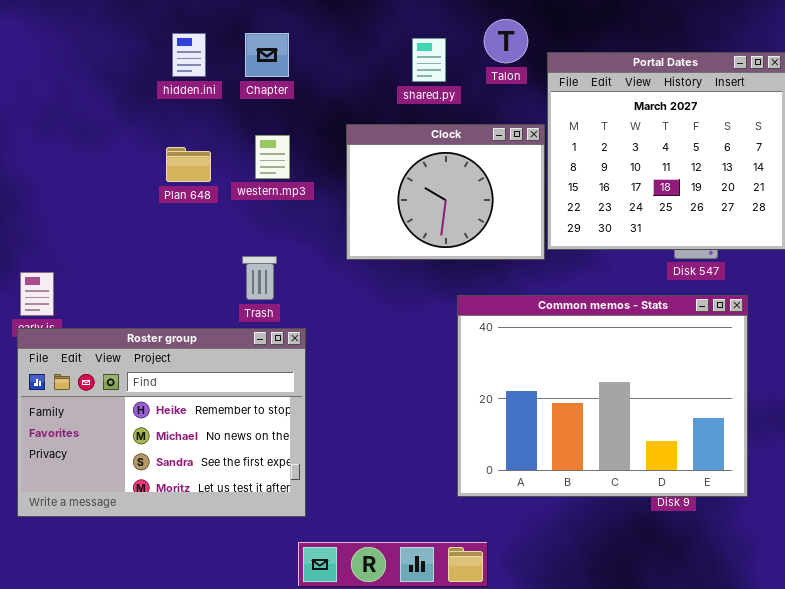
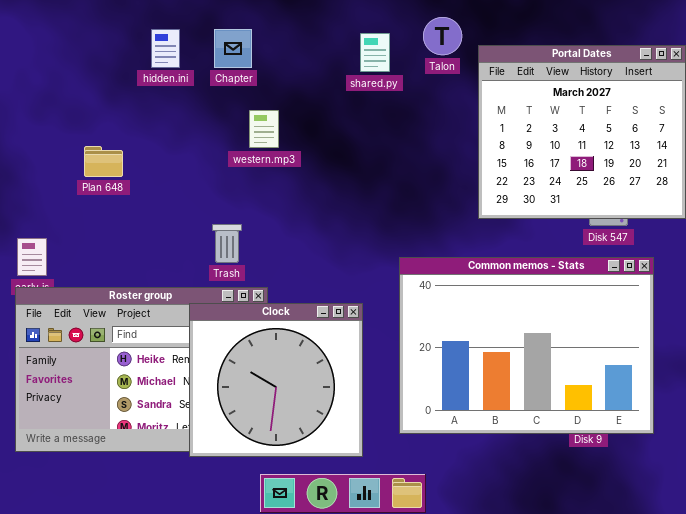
Clock: [346,124,545,260] -> [189,303,363,457], moved, resized
western.mp3: [255,135,290,179] -> [249,110,279,148], moved
Plan 648: [166,147,211,182] -> [84,146,123,177], moved

